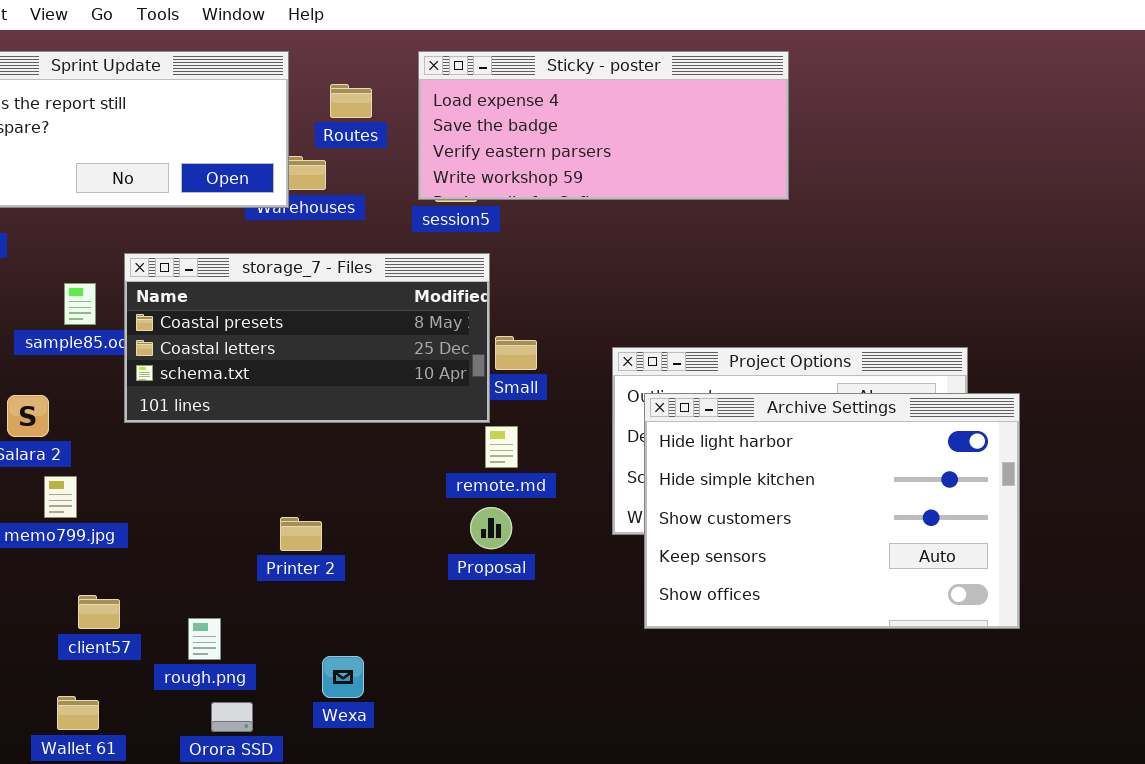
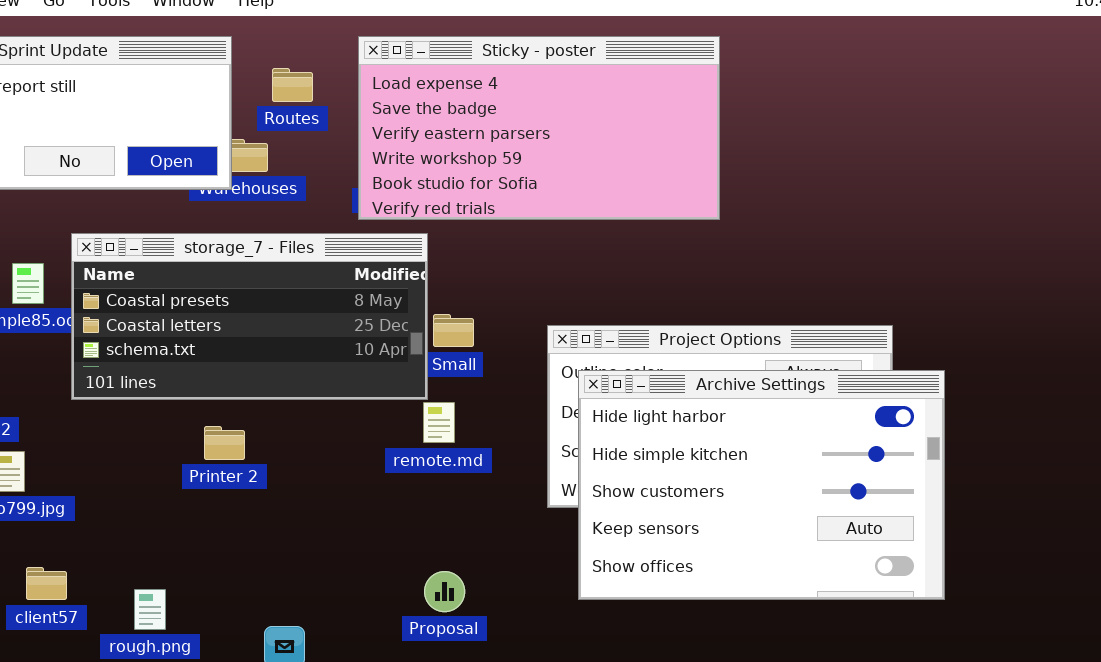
Sticky - poster: [418,51,789,200] -> [358,36,720,220], resized
Proposal: [470,507,512,549] -> [424,571,465,612], moved
Printer 2: [280,517,322,551] -> [204,426,245,460], moved

